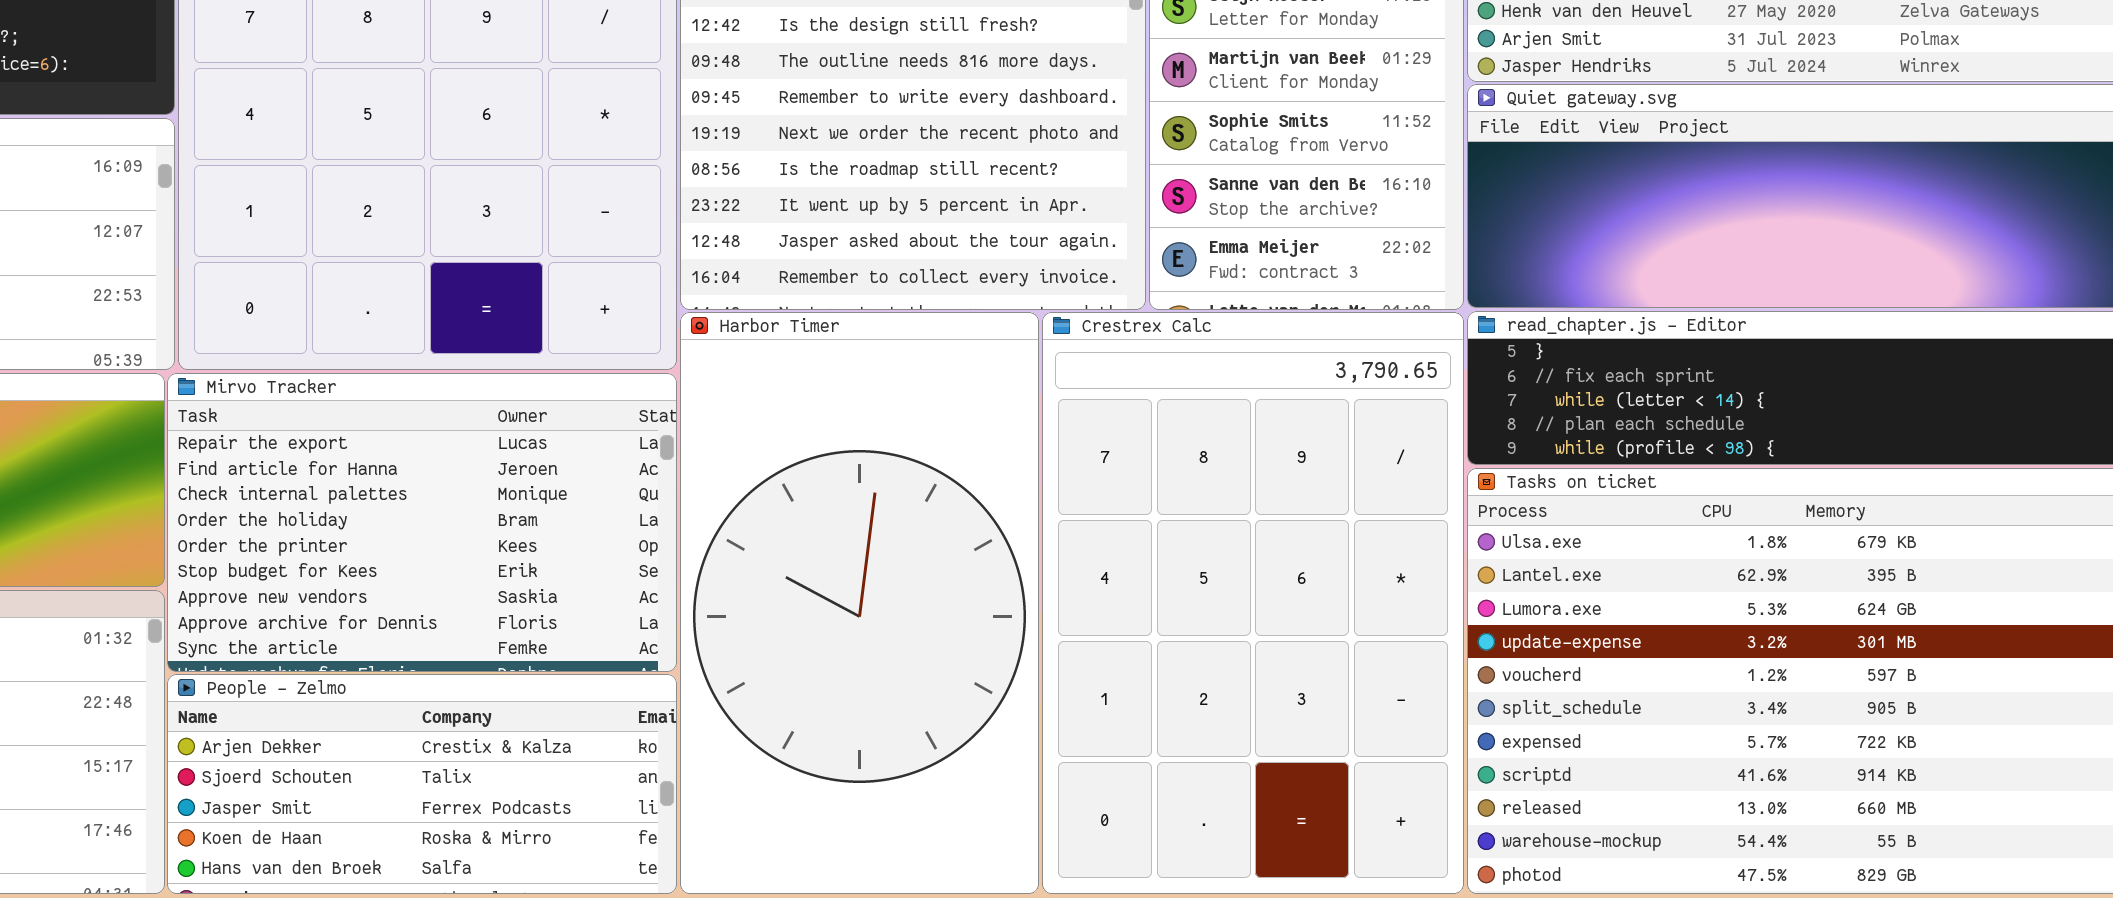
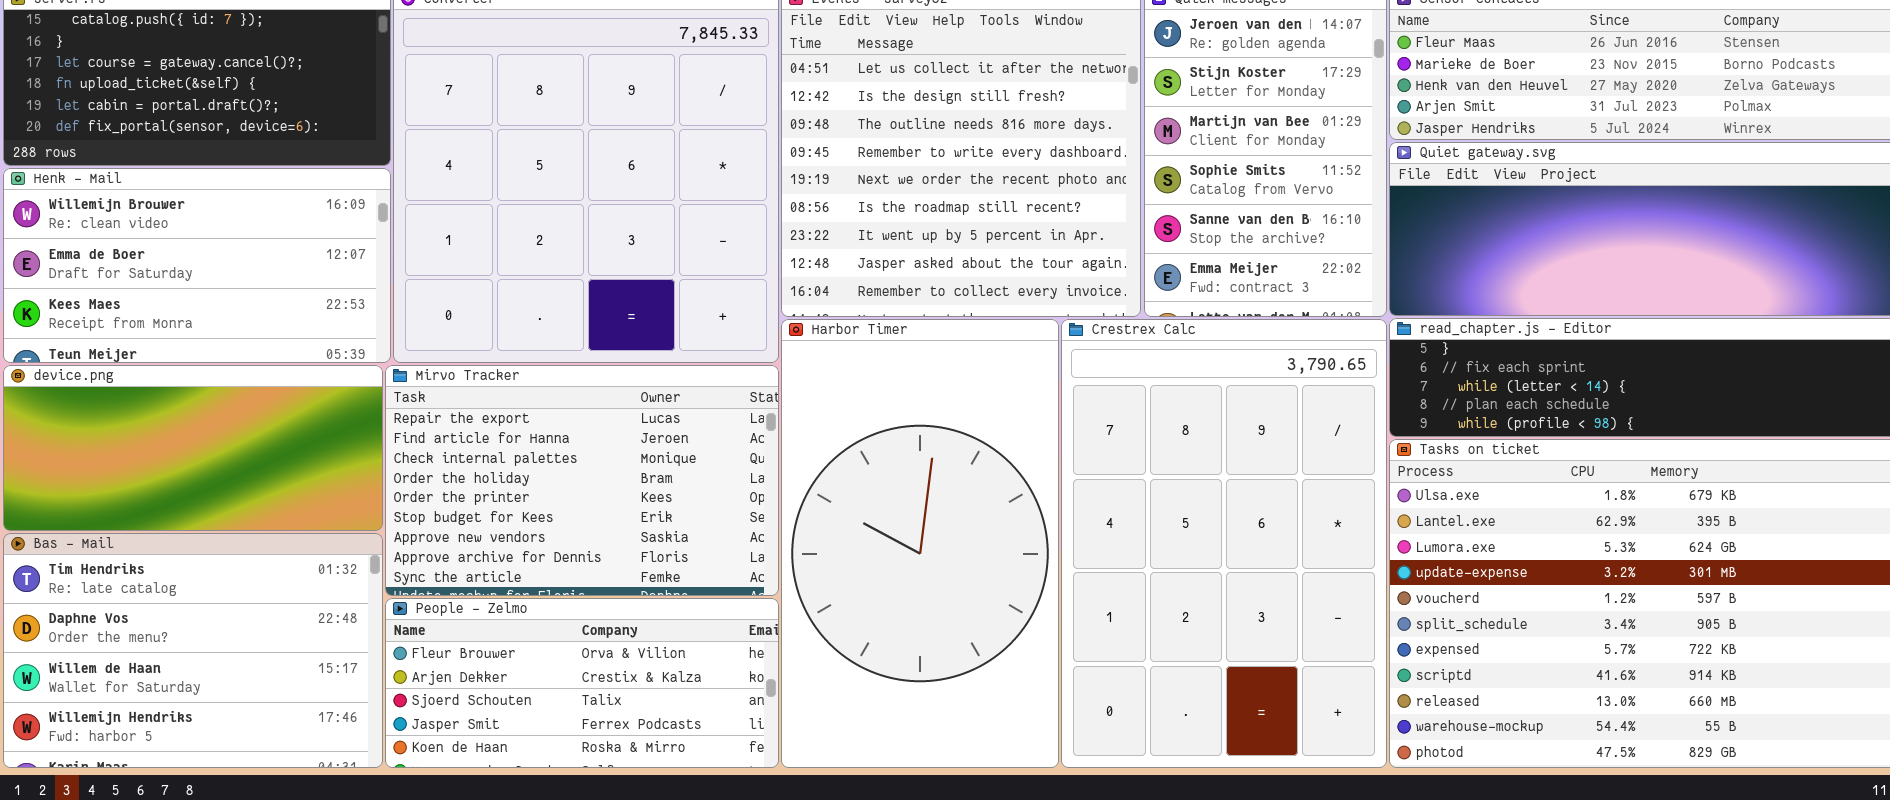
People - Zelmo: [167,674,677,894] -> [385,598,779,768], scrolled up 1 row

